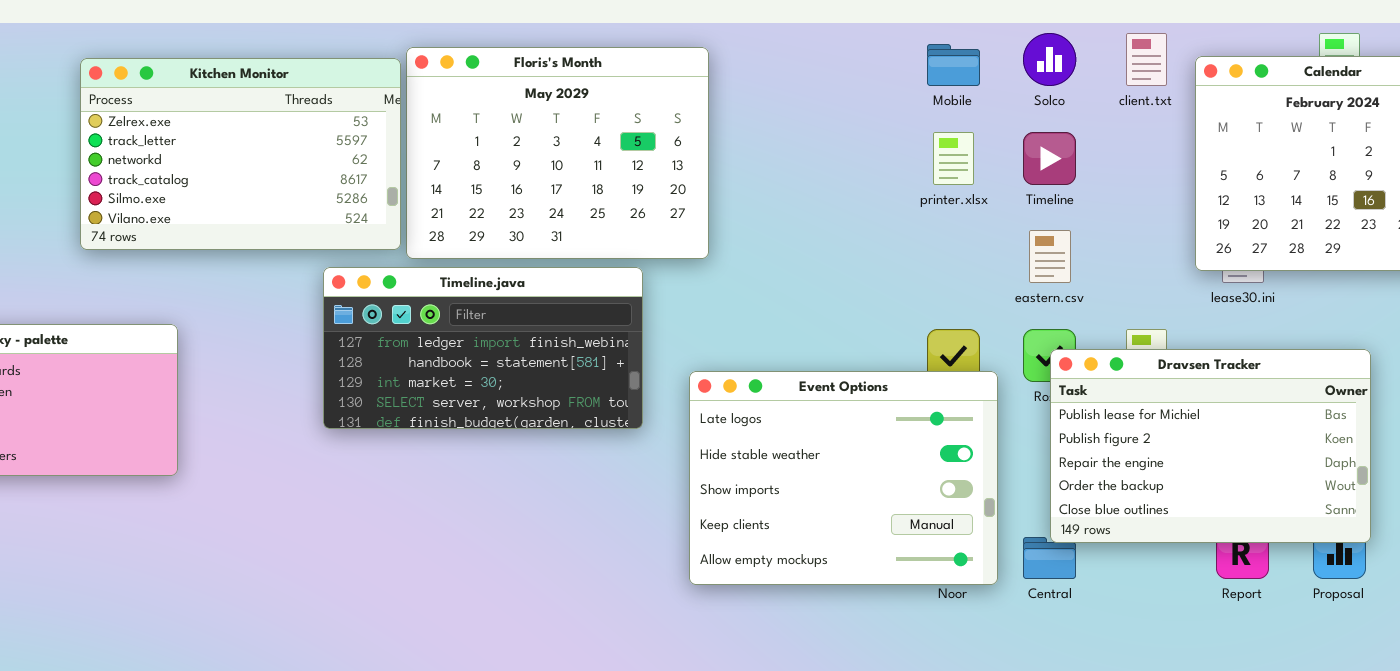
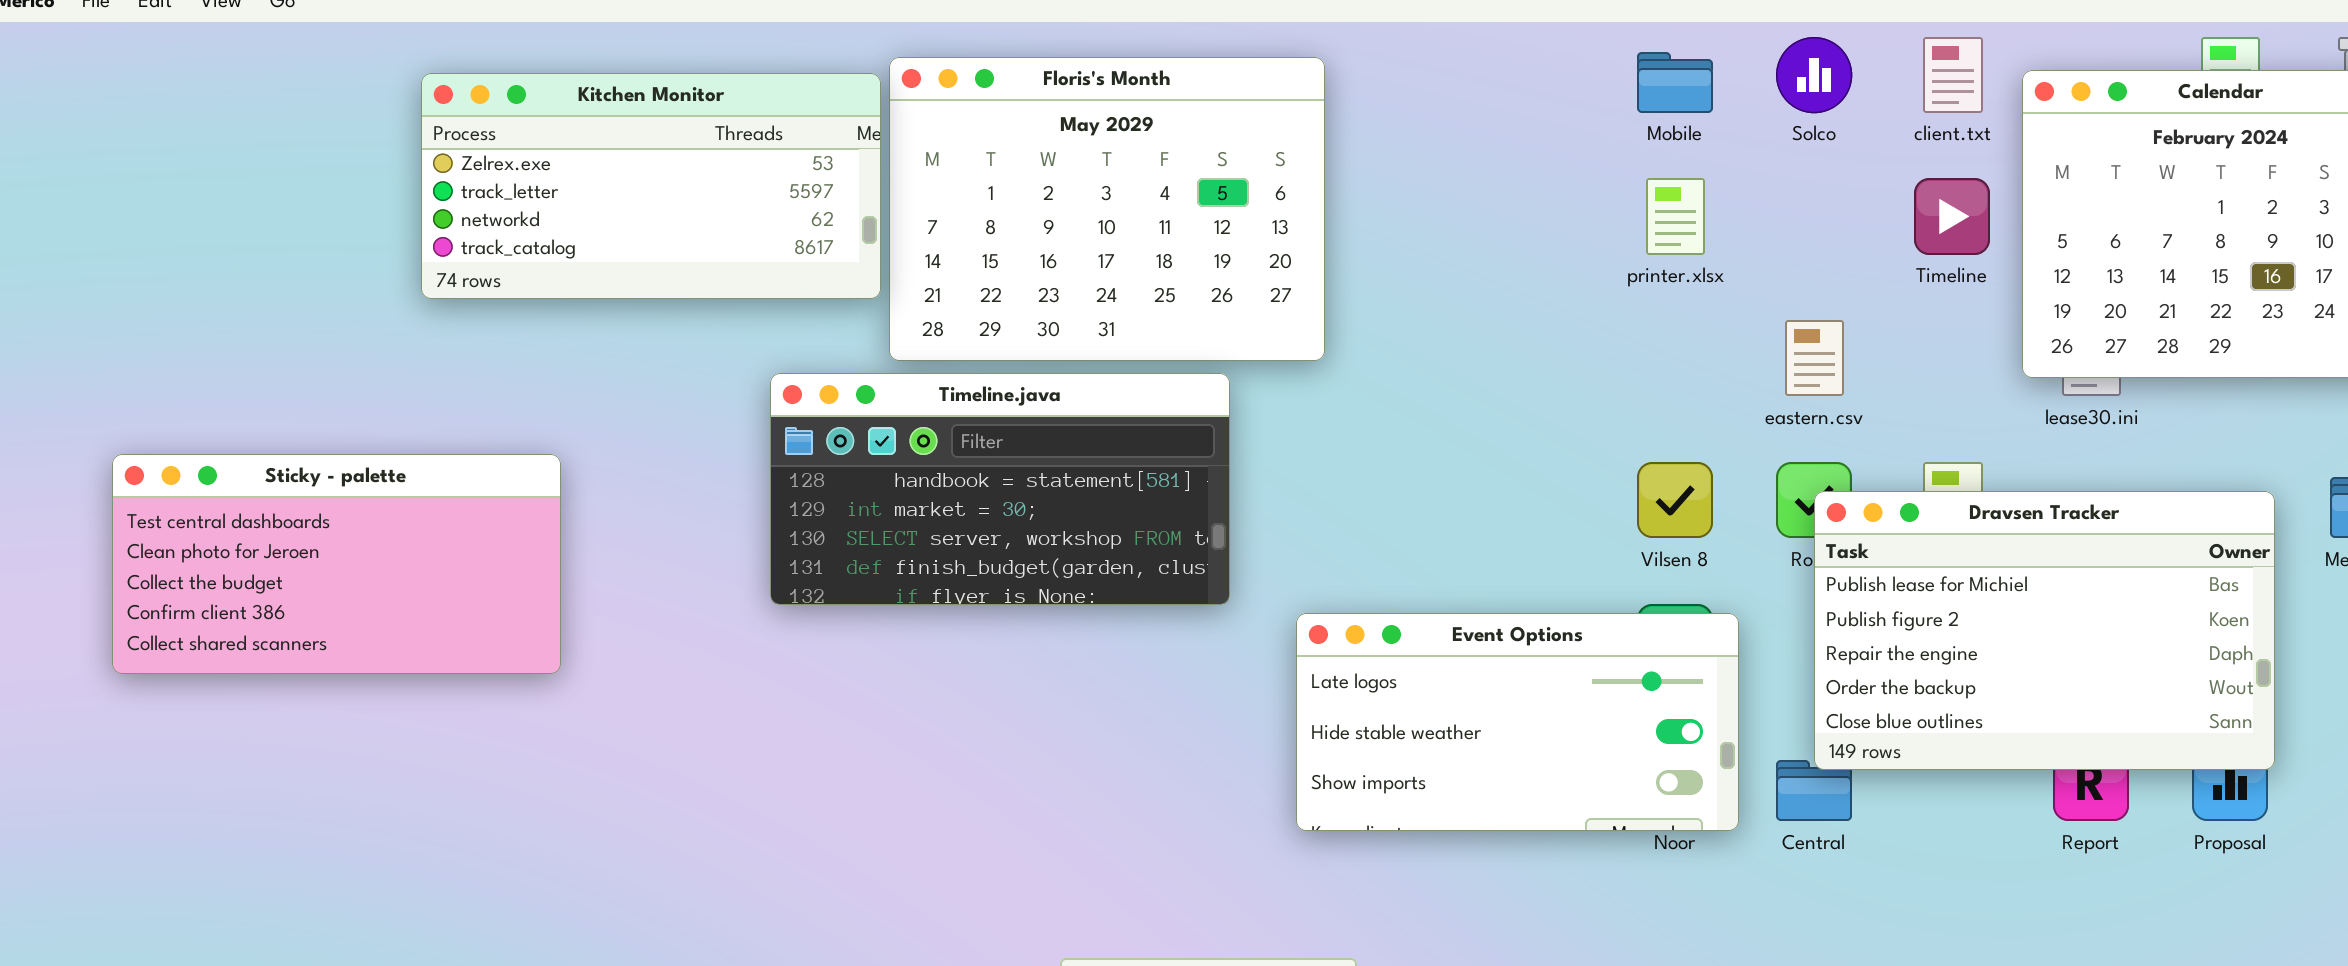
Kitchen Monitor: [80,58,401,250] -> [421,73,881,299], resized
Timeline: [1023,132,1076,185] -> [1914,178,1990,255], moved
Timeline.java: [323,267,643,429] -> [770,373,1230,605], scrolled down 1 row
Event Options: [689,371,998,585] -> [1296,613,1739,831], resized

